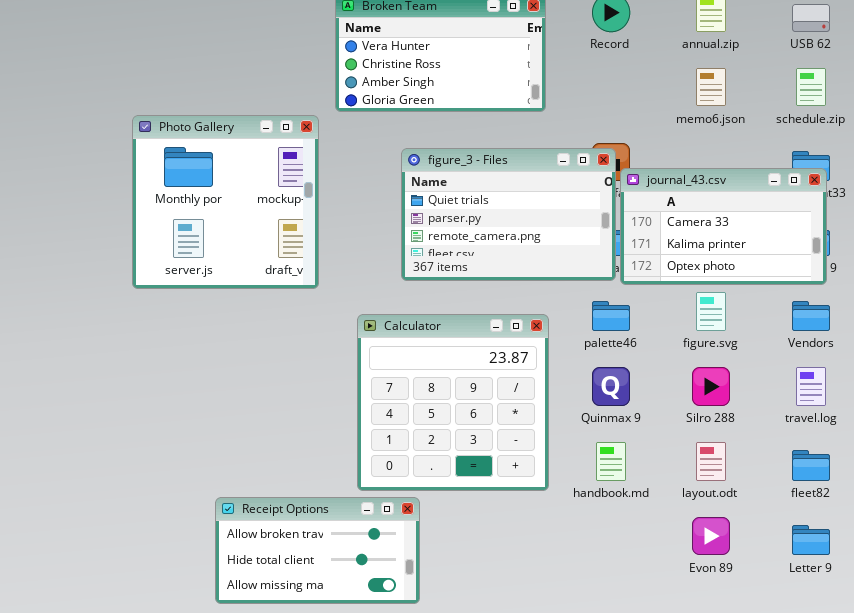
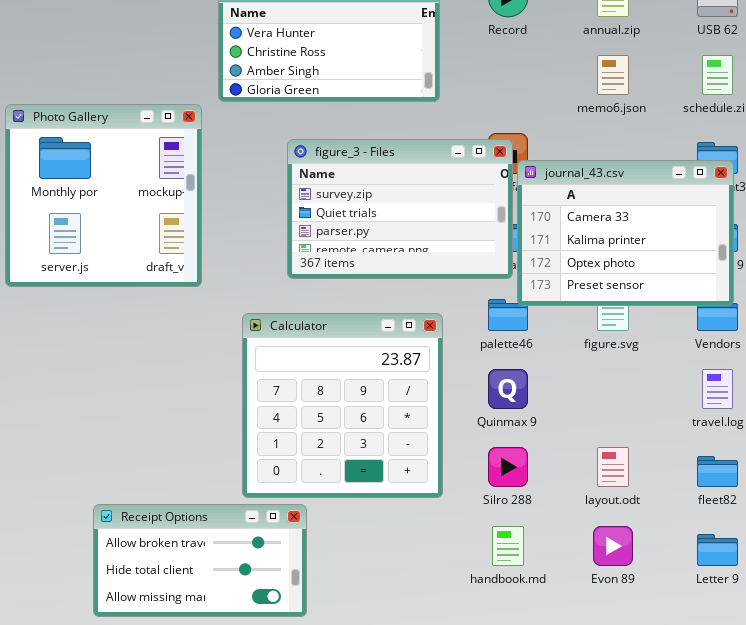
figure_3 - Files: [401,148,616,281] -> [287,139,513,279], scrolled up 1 row
journal_43.csv: [620,168,827,285] -> [517,160,734,306], resized
Silro 288: [692,367,730,406] -> [488,447,528,487], moved
handbook.md: [596,442,626,481] -> [492,526,524,566], moved

